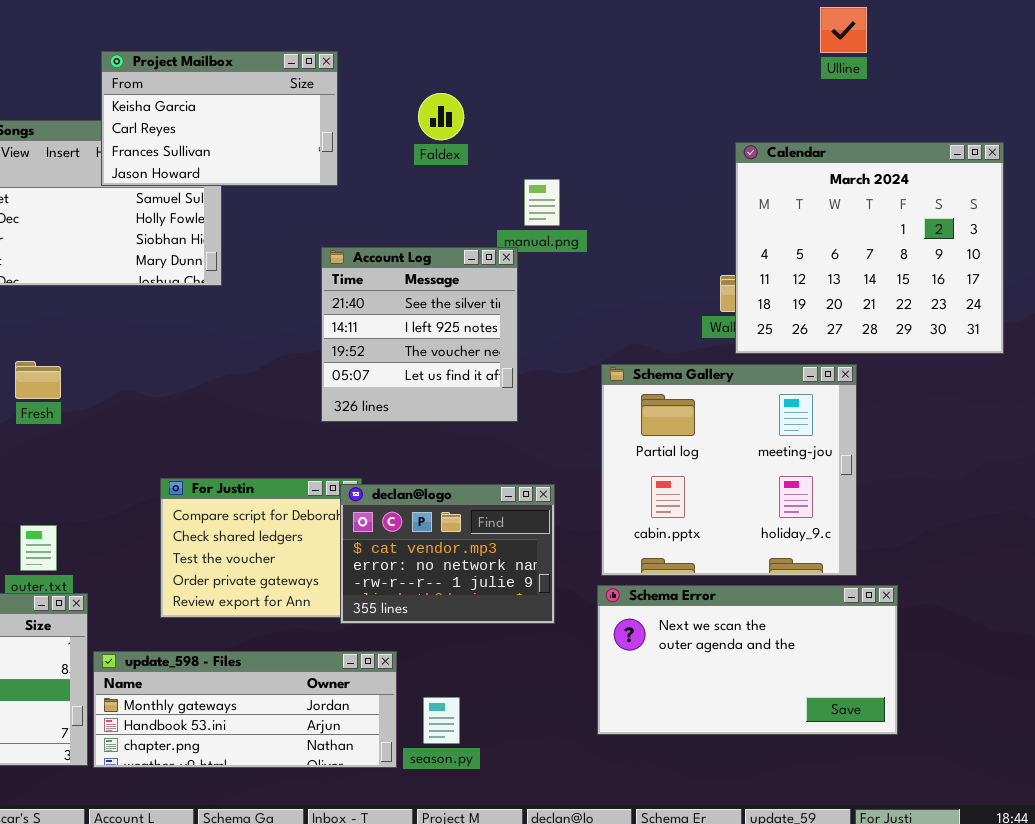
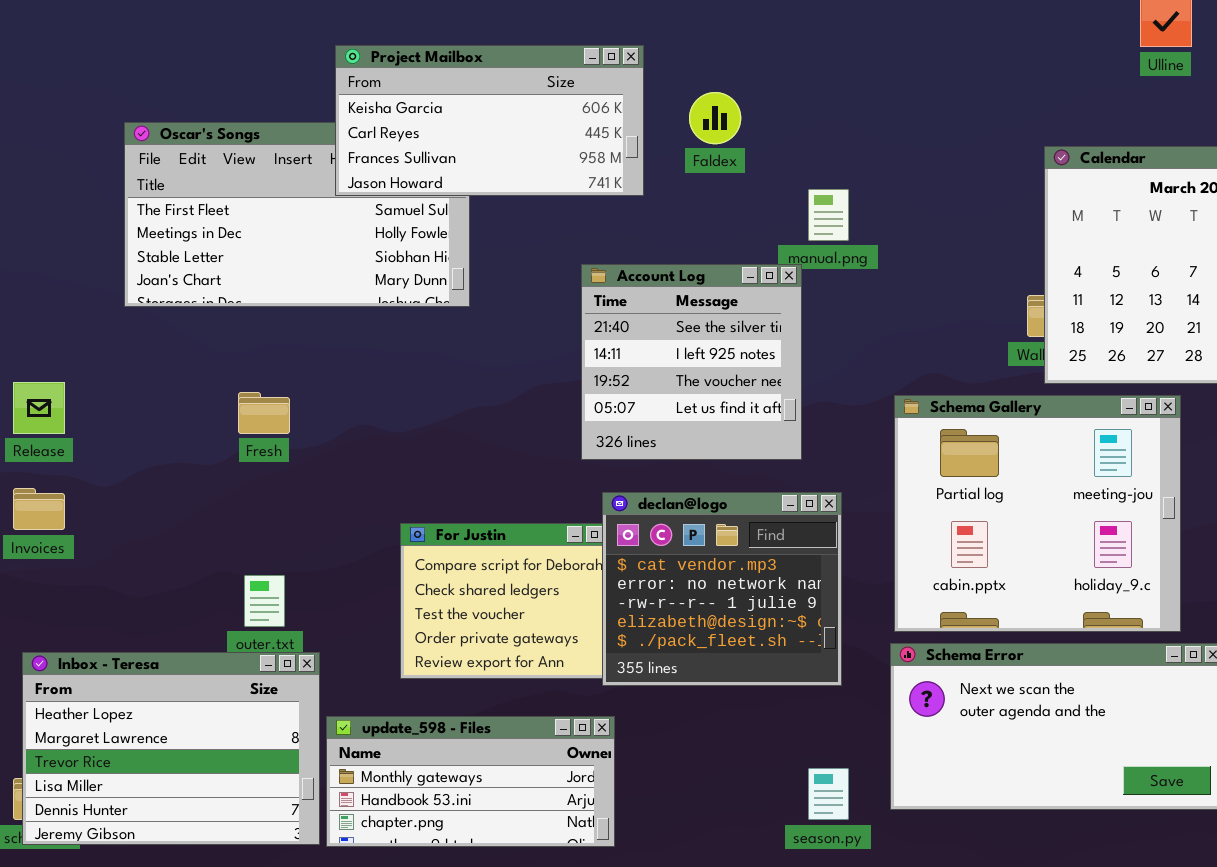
Project Mailbox: [101,51,338,186] -> [335,45,644,196], resized
declan@logo: [340,484,555,624] -> [602,492,842,686], resized
update_598 - Files: [93,651,397,768] -> [326,716,615,847], resized
season.py: [423,697,460,744] -> [808,768,849,820], moved

